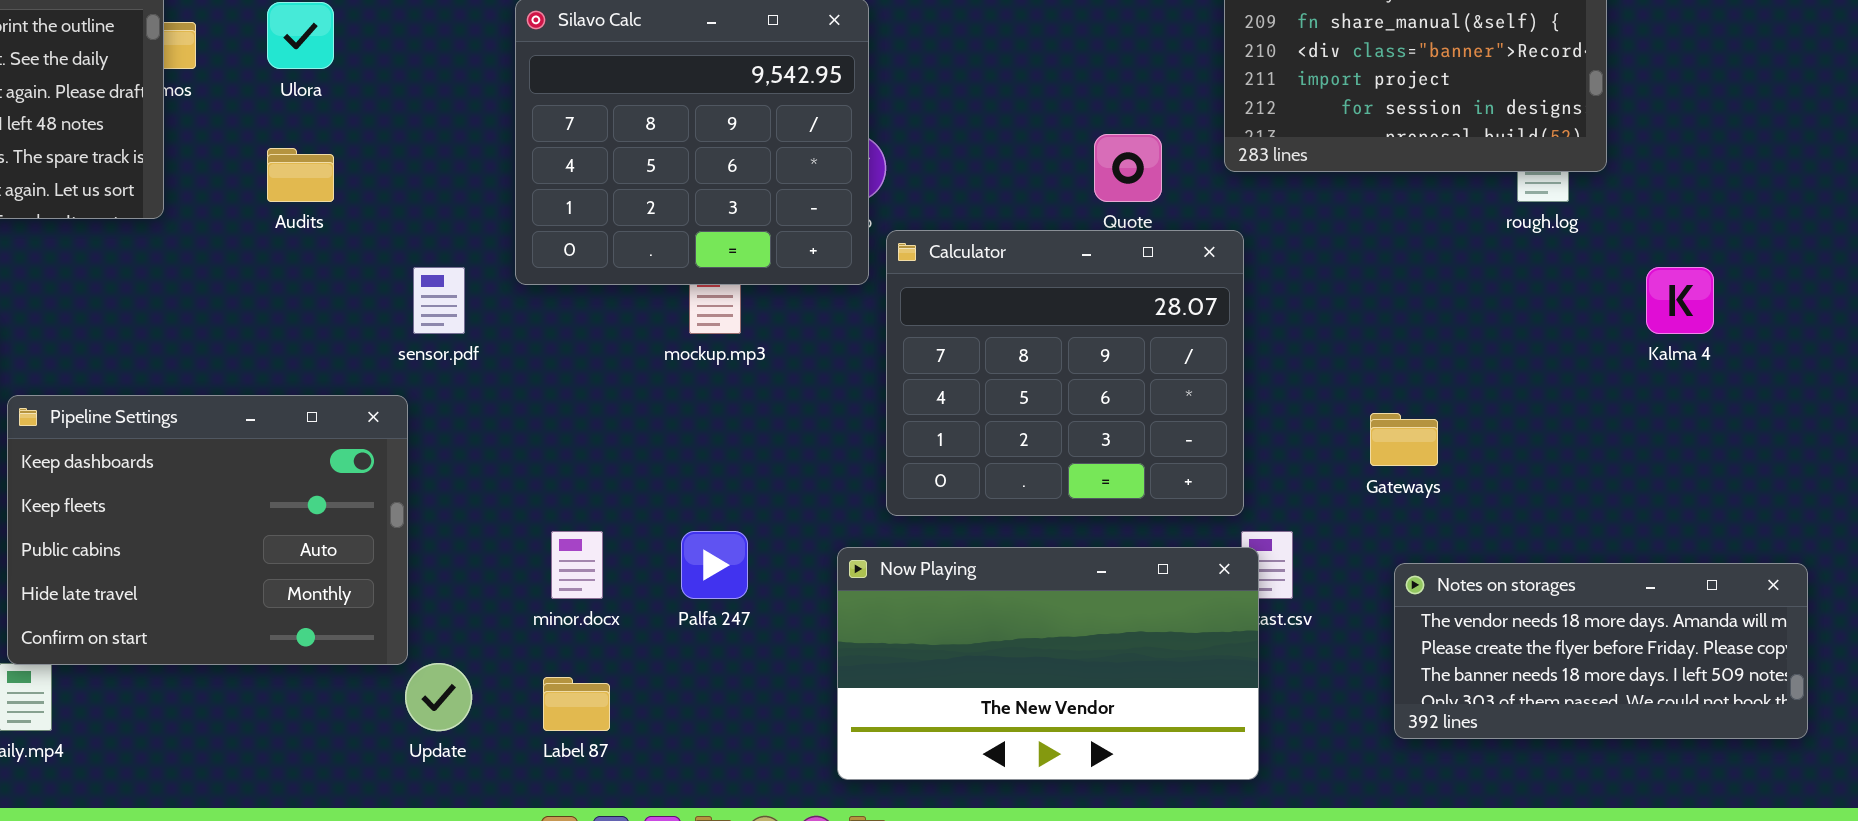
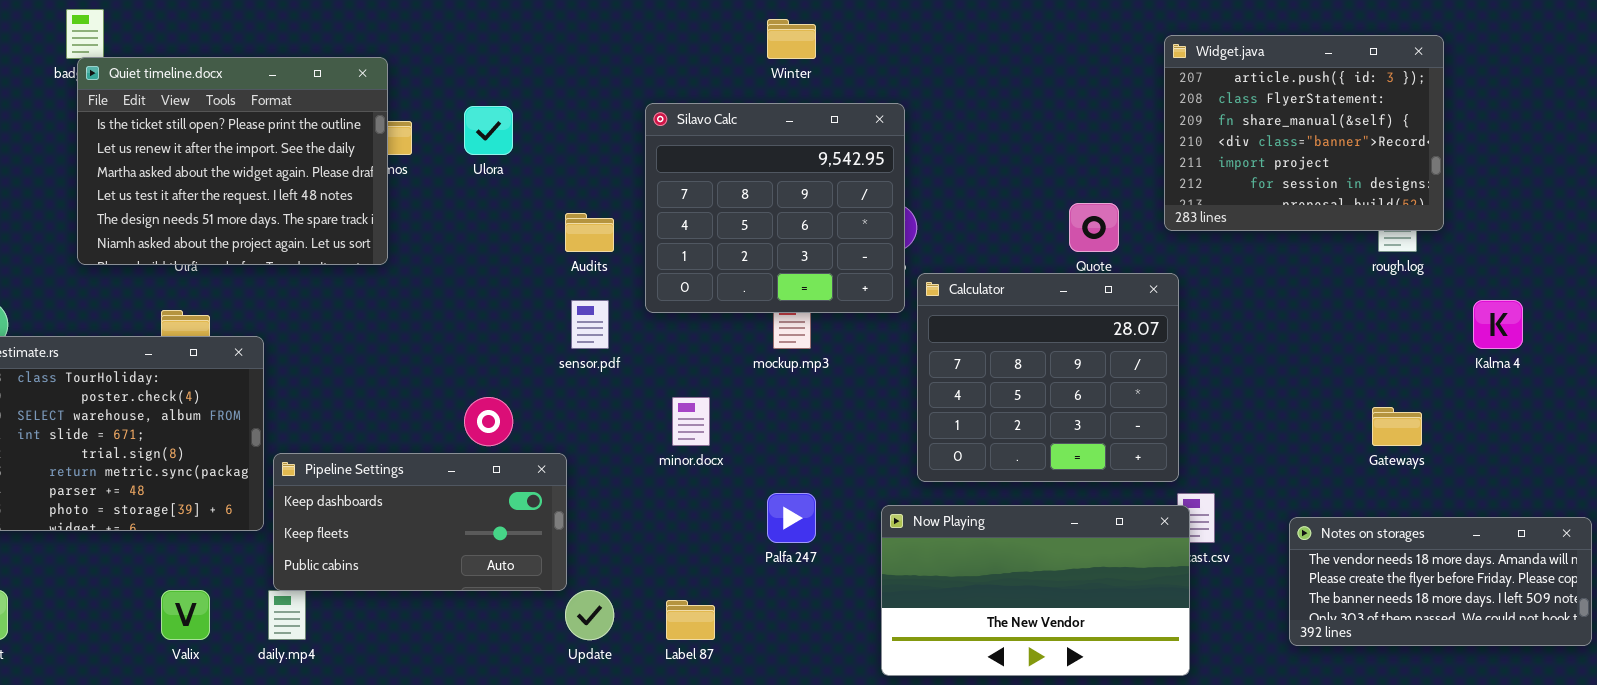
Audits: [267,148,334,202] -> [565,213,614,252], moved
Pipeline Settings: [7,395,408,665] -> [273,453,567,591], resized
Gateways: [1370,413,1438,466] -> [1372,407,1422,446], moved
minor.docx: [551,531,603,599] -> [672,397,710,446], moved

